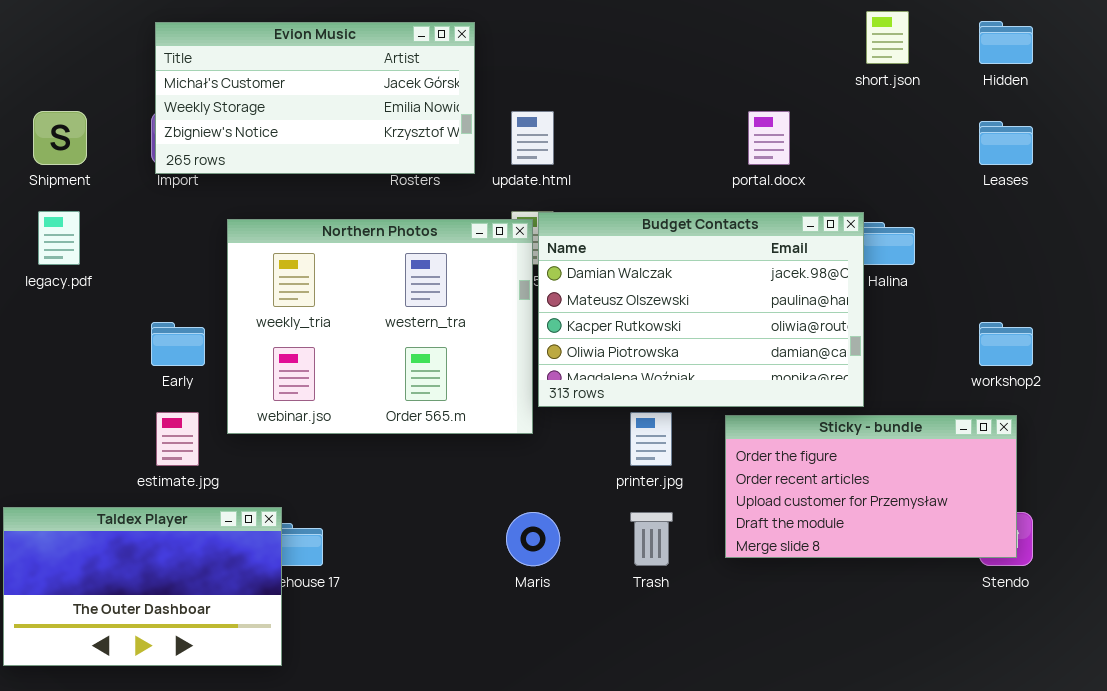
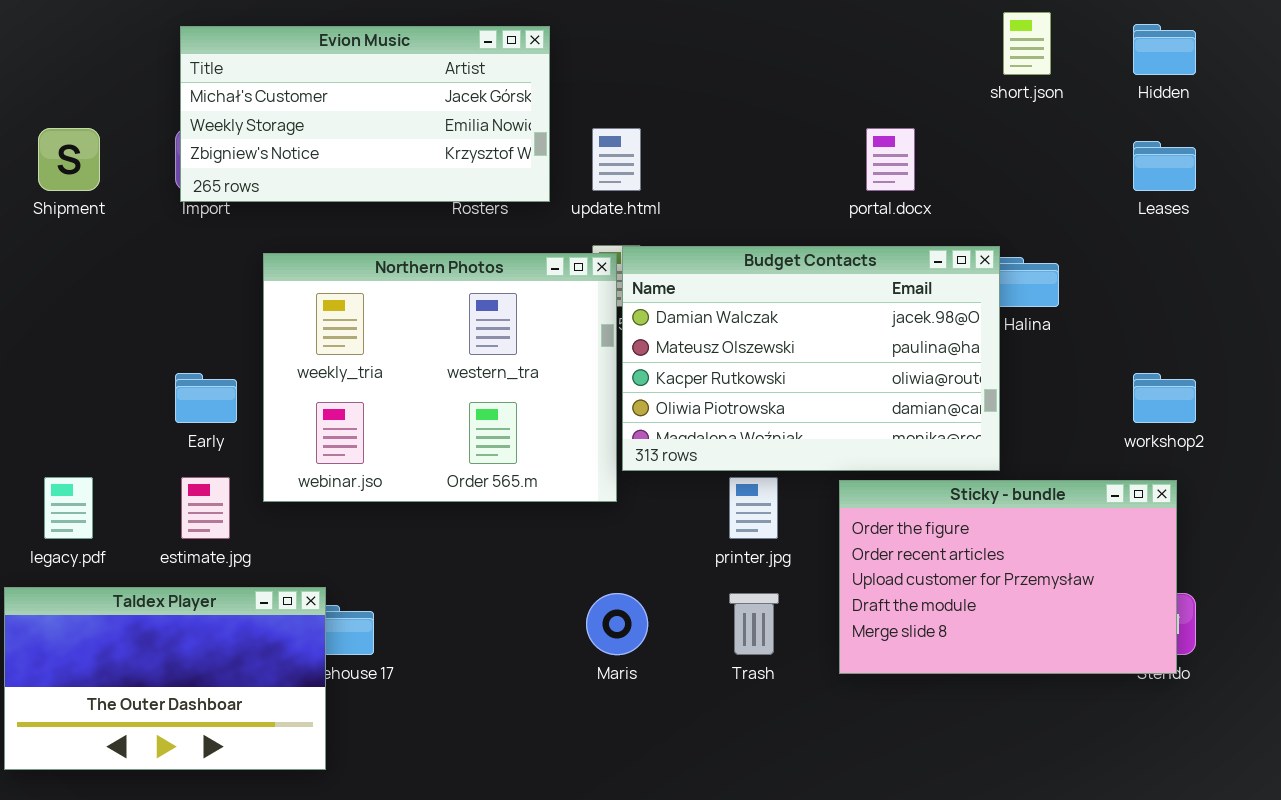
legacy.pdf: [38,211,80,265] -> [44,477,93,539], moved
Sticky - bundle: [725,415,1017,558] -> [839,480,1177,674], resized

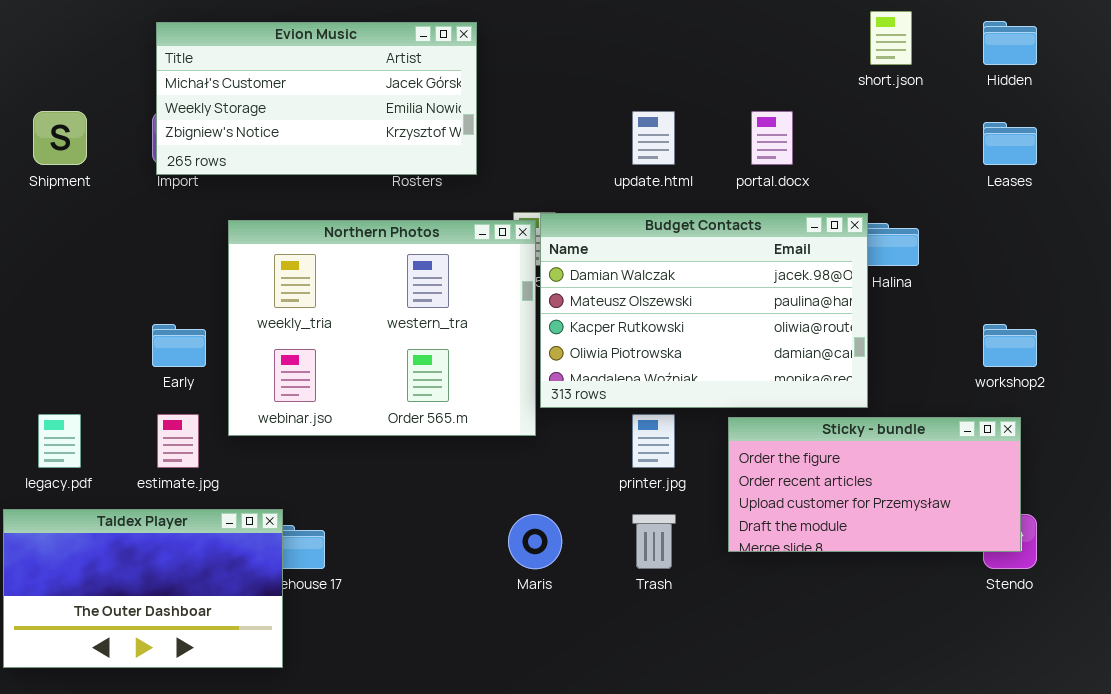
update.html: [592,128,641,191] -> [632,111,675,165], moved
Sticky - bundle: [839,480,1177,674] -> [728,417,1021,552], resized

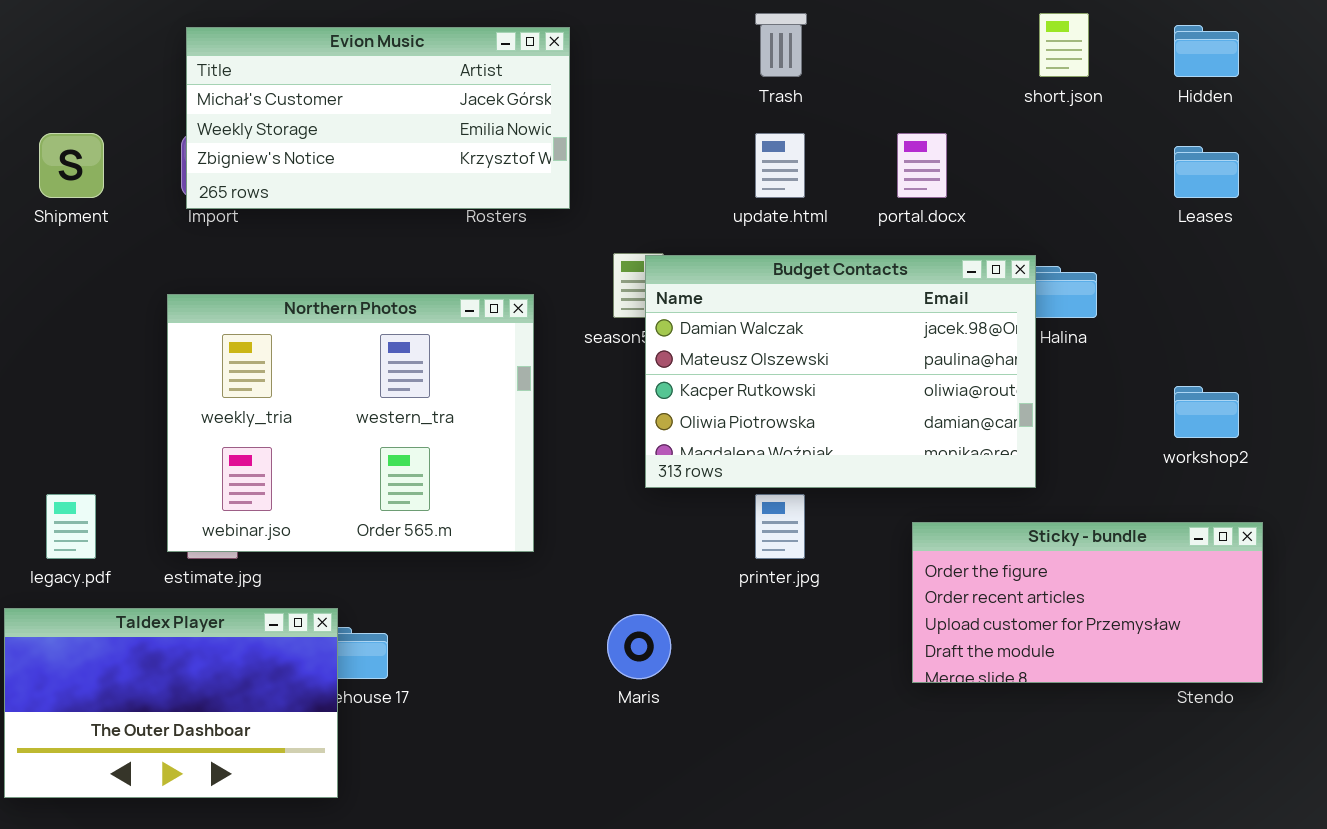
Northern Photos: [228,220,536,436] -> [167,294,534,552], moved
Sticky - bundle: [728,417,1021,552] -> [912,522,1263,683], moved
Trash: [632,514,676,569] -> [755,13,807,77], moved

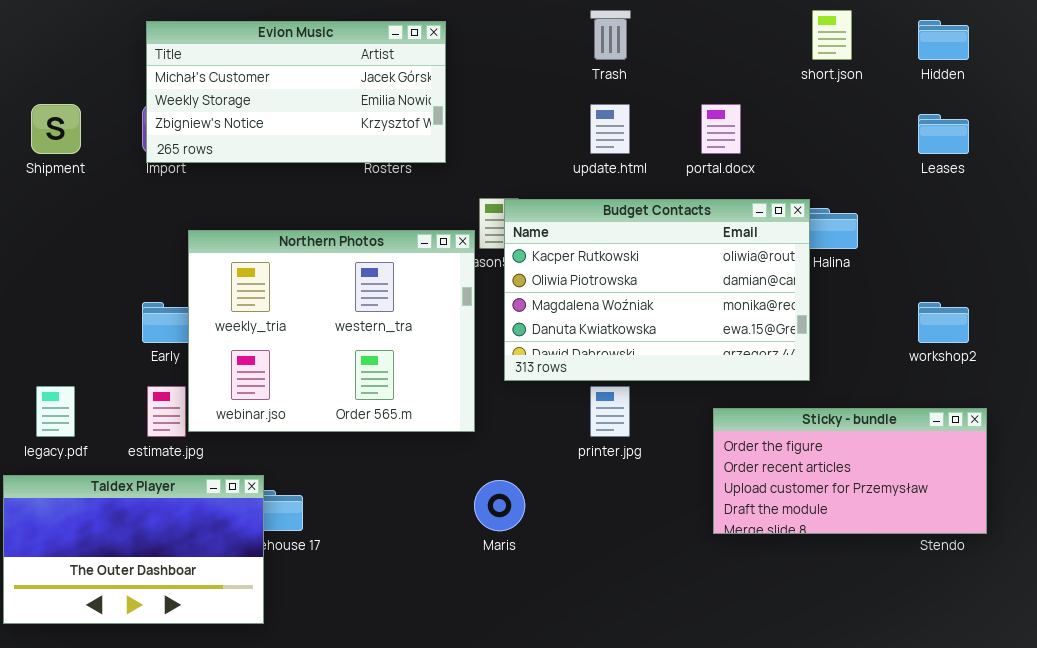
Budget Contacts: [645,255,1036,488] -> [504,199,810,381], scrolled down 2 rows
Northern Photos: [167,294,534,552] -> [188,230,475,432], moved

